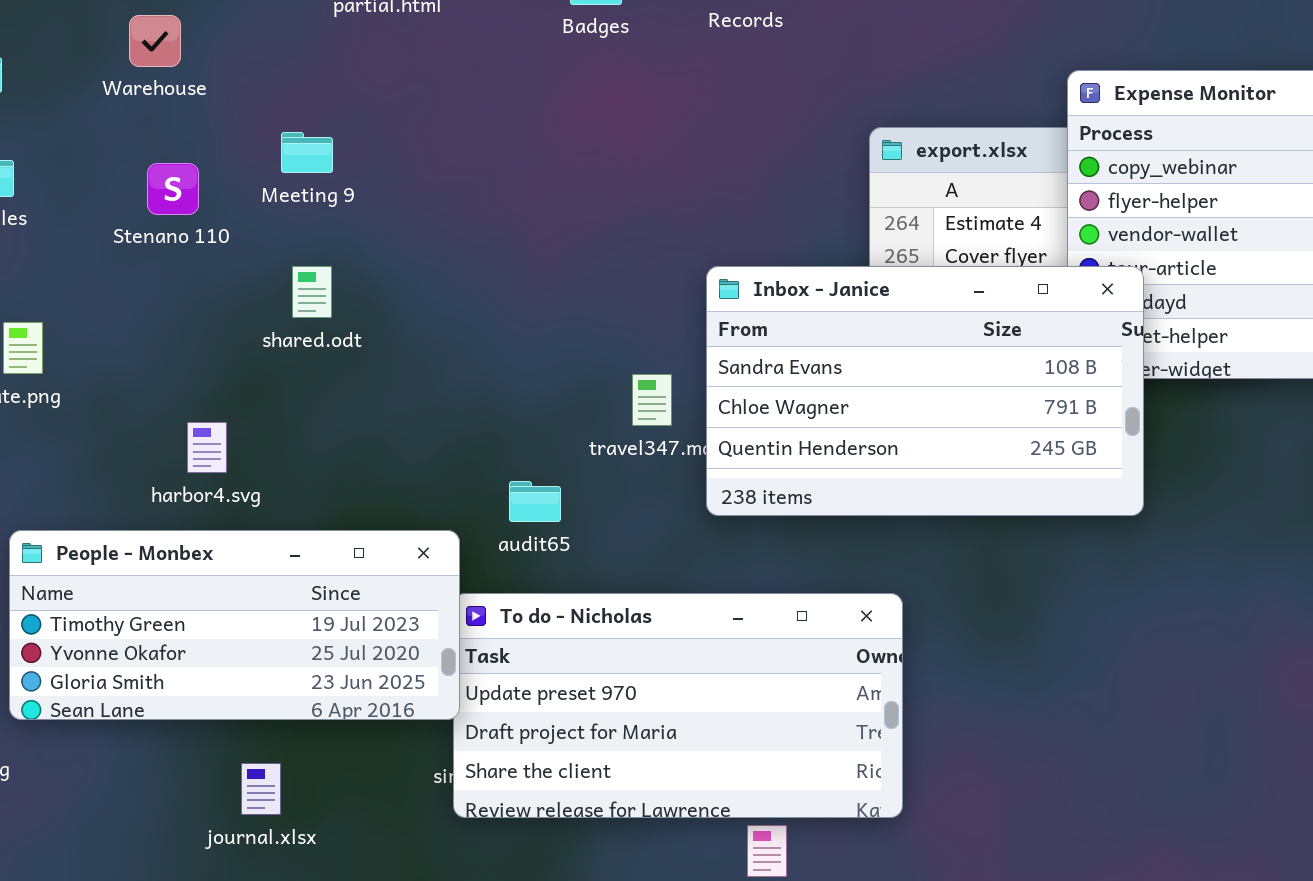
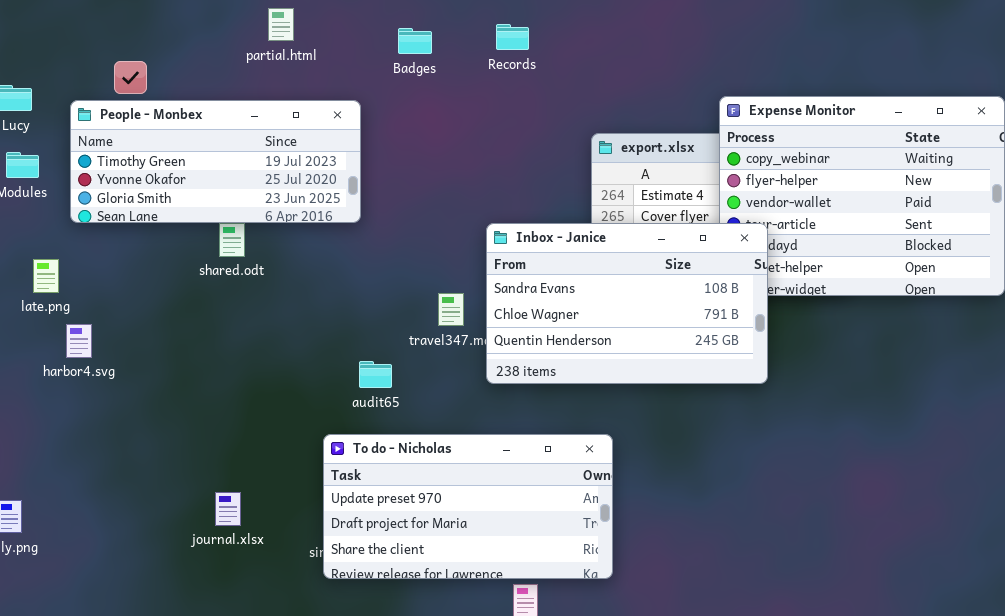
harbor4.svg: [187,422,227,473] -> [66,324,92,358], moved
People - Monbex: [9,530,460,720] -> [70,100,361,223], moved
journal.xlsx: [241,763,281,815] -> [215,492,241,526], moved

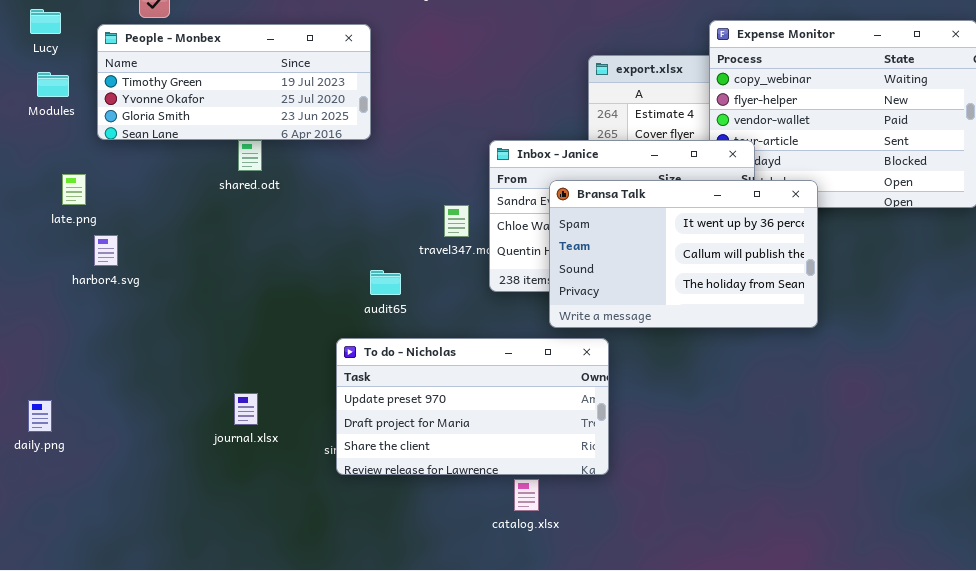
Bransa Talk: none -> [549,180,818,328], opened

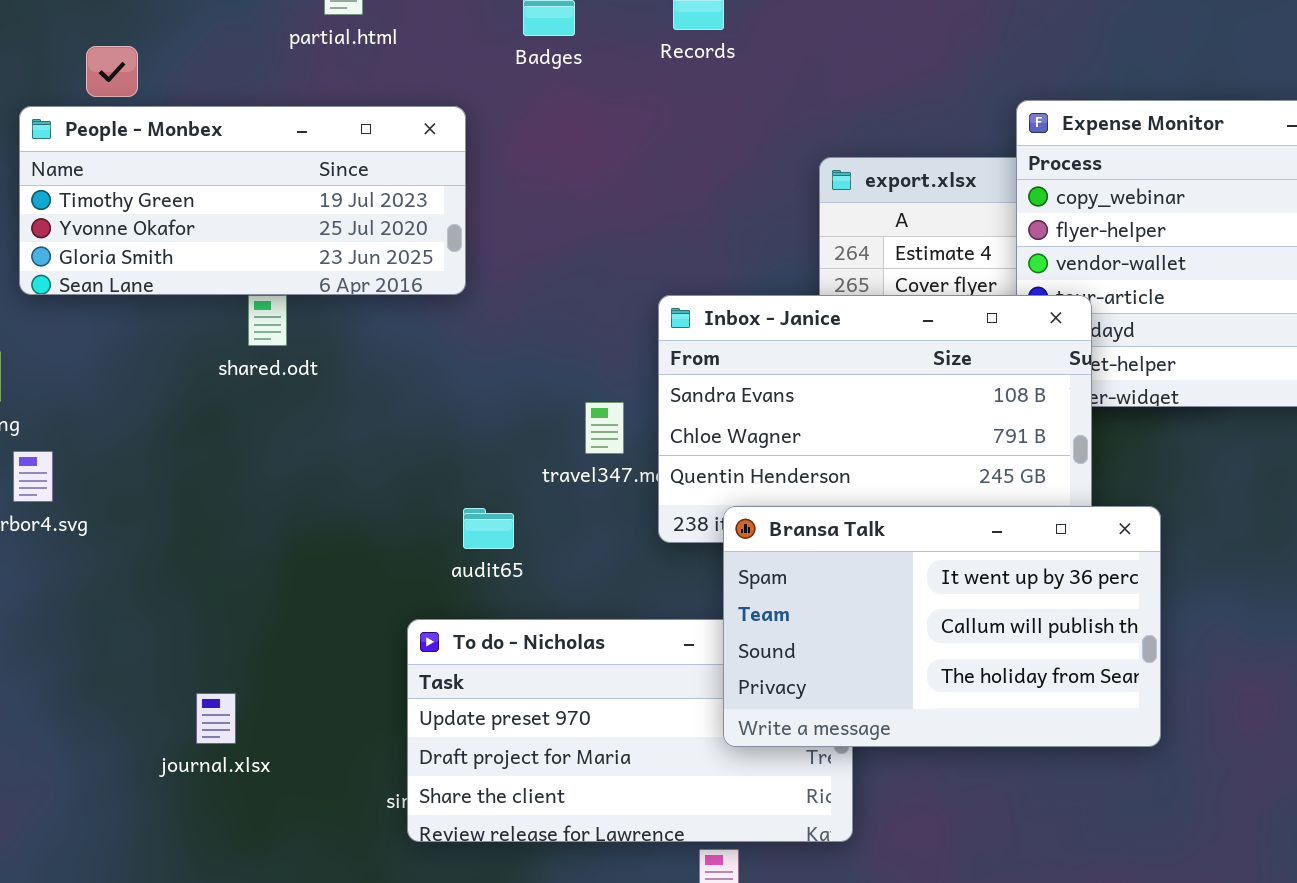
Bransa Talk: [549,180,818,328] -> [723,506,1161,747], moved
journal.xlsx: [234,393,258,425] -> [196,693,236,744], moved

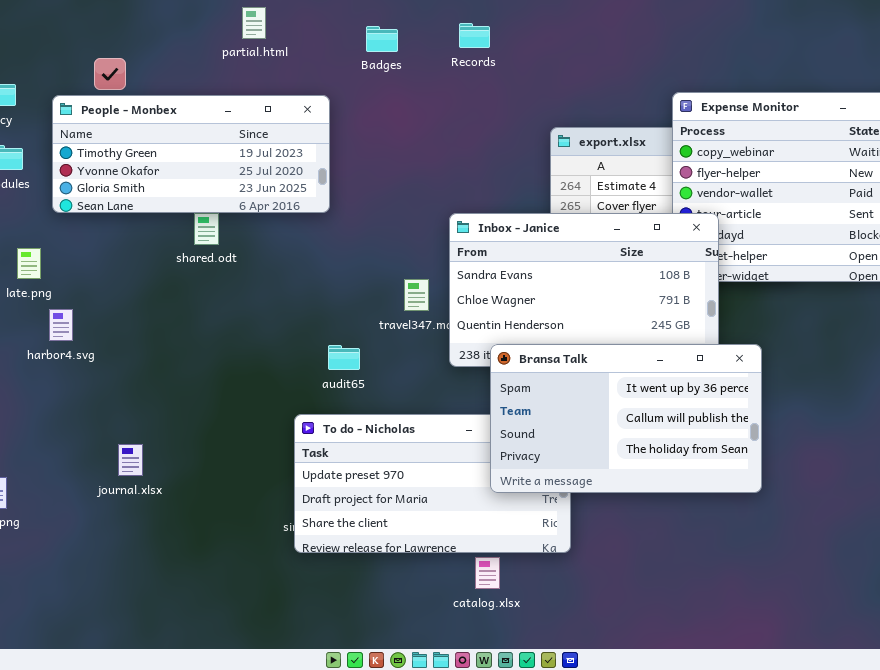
journal.xlsx: [196,693,236,744] -> [118,444,143,476], moved

